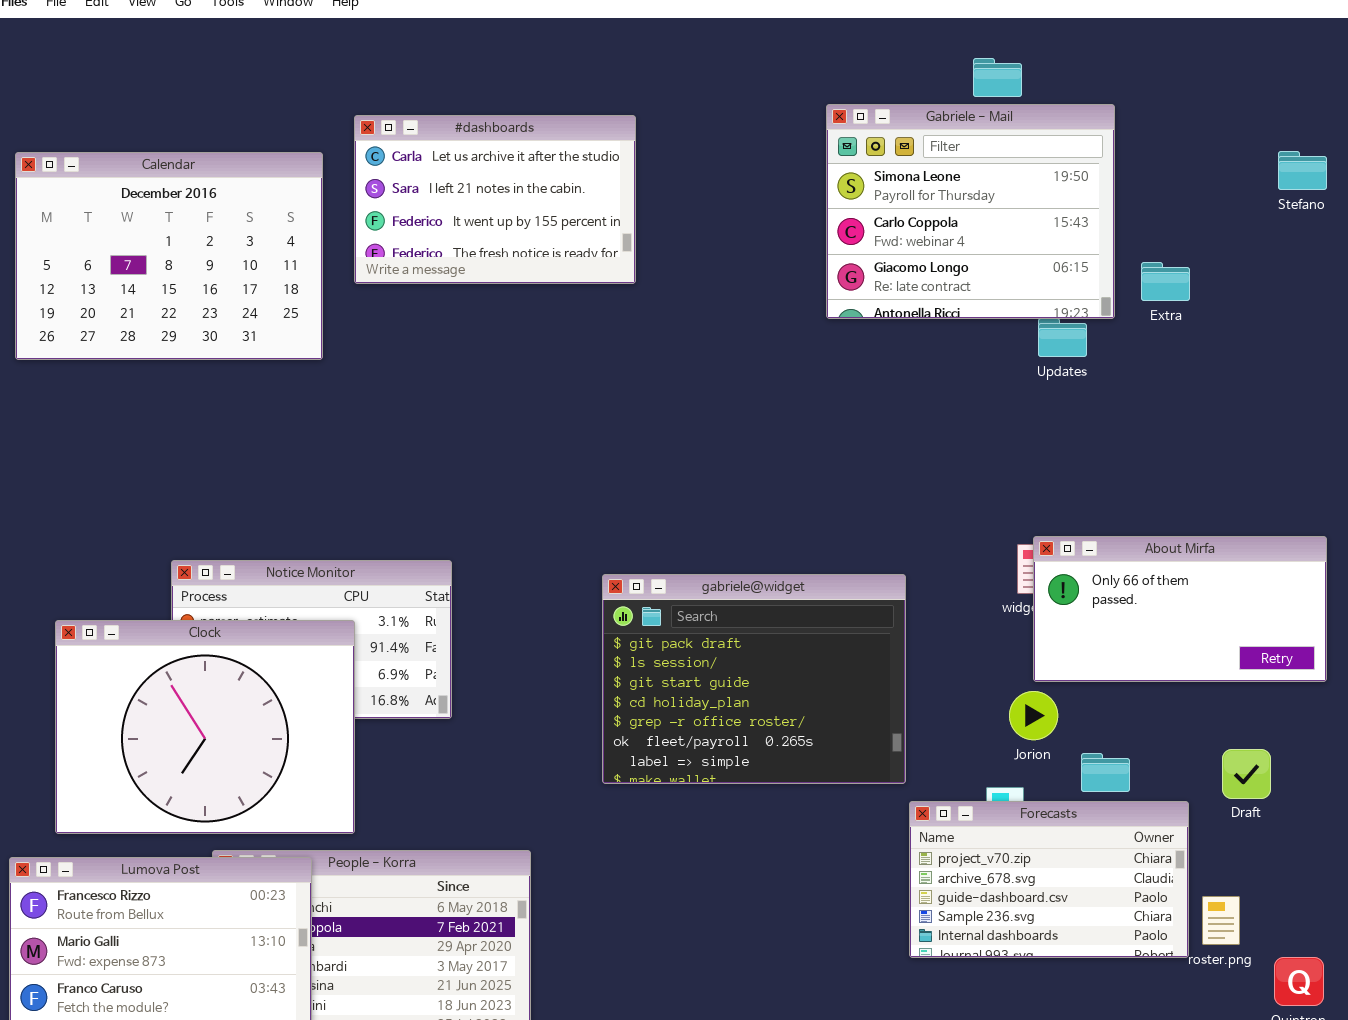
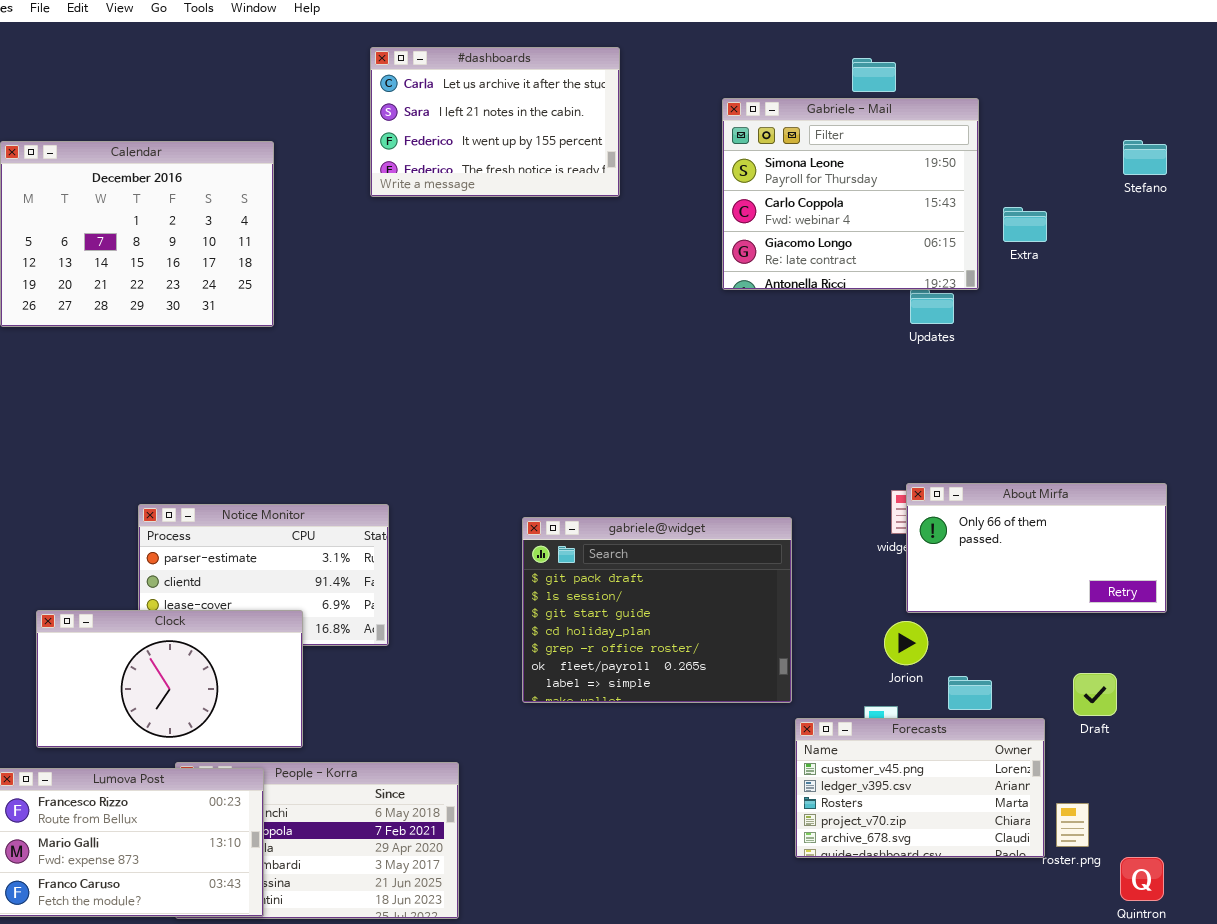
#dashboards: [354,115,636,284] -> [370,47,620,197], moved
Extra: [1141,262,1190,301] -> [1003,207,1047,242], moved
Clock: [55,620,355,834] -> [36,610,303,748], resized
Forecasts: [909,801,1189,958] -> [795,718,1045,858], scrolled up 3 rows

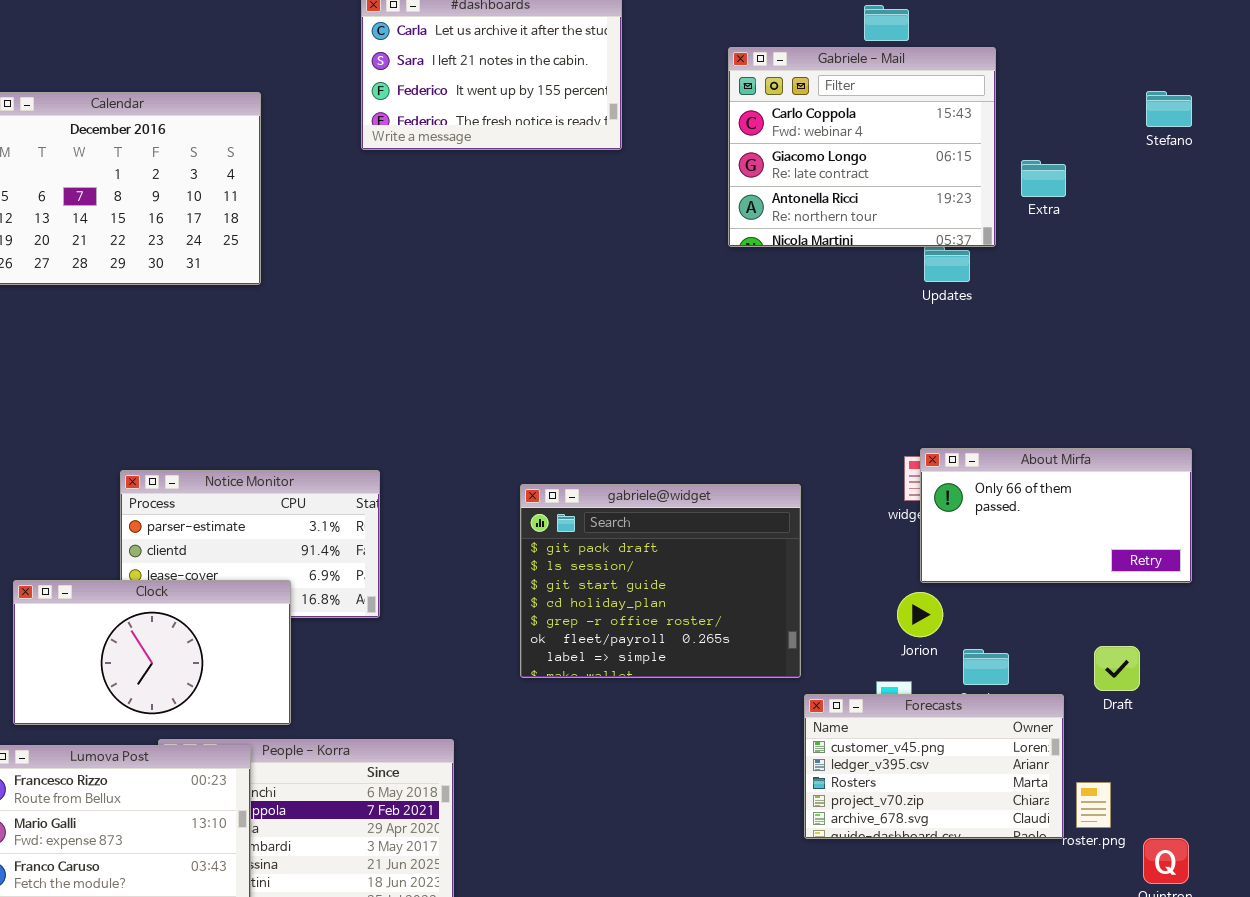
Gabriele - Mail: [722,98,979,290] -> [728,47,996,247], scrolled down 1 row

